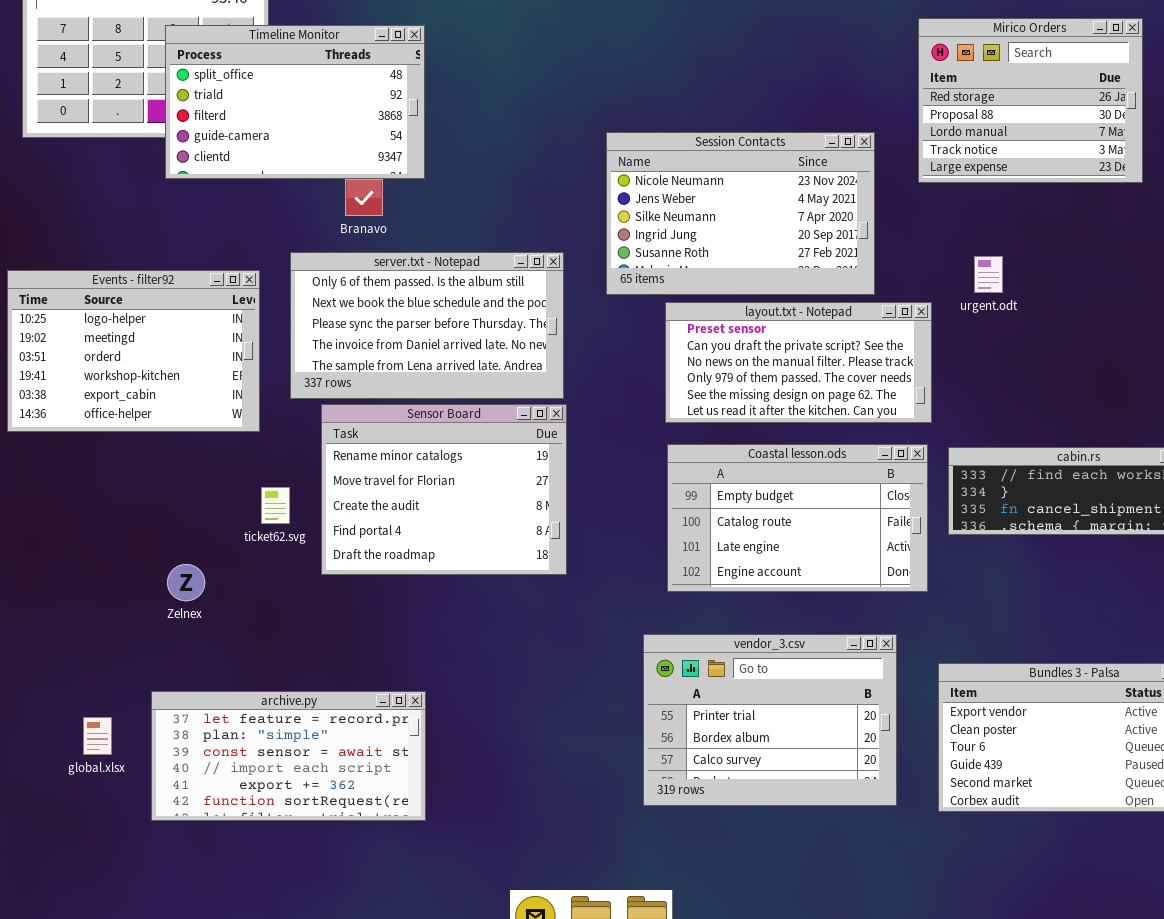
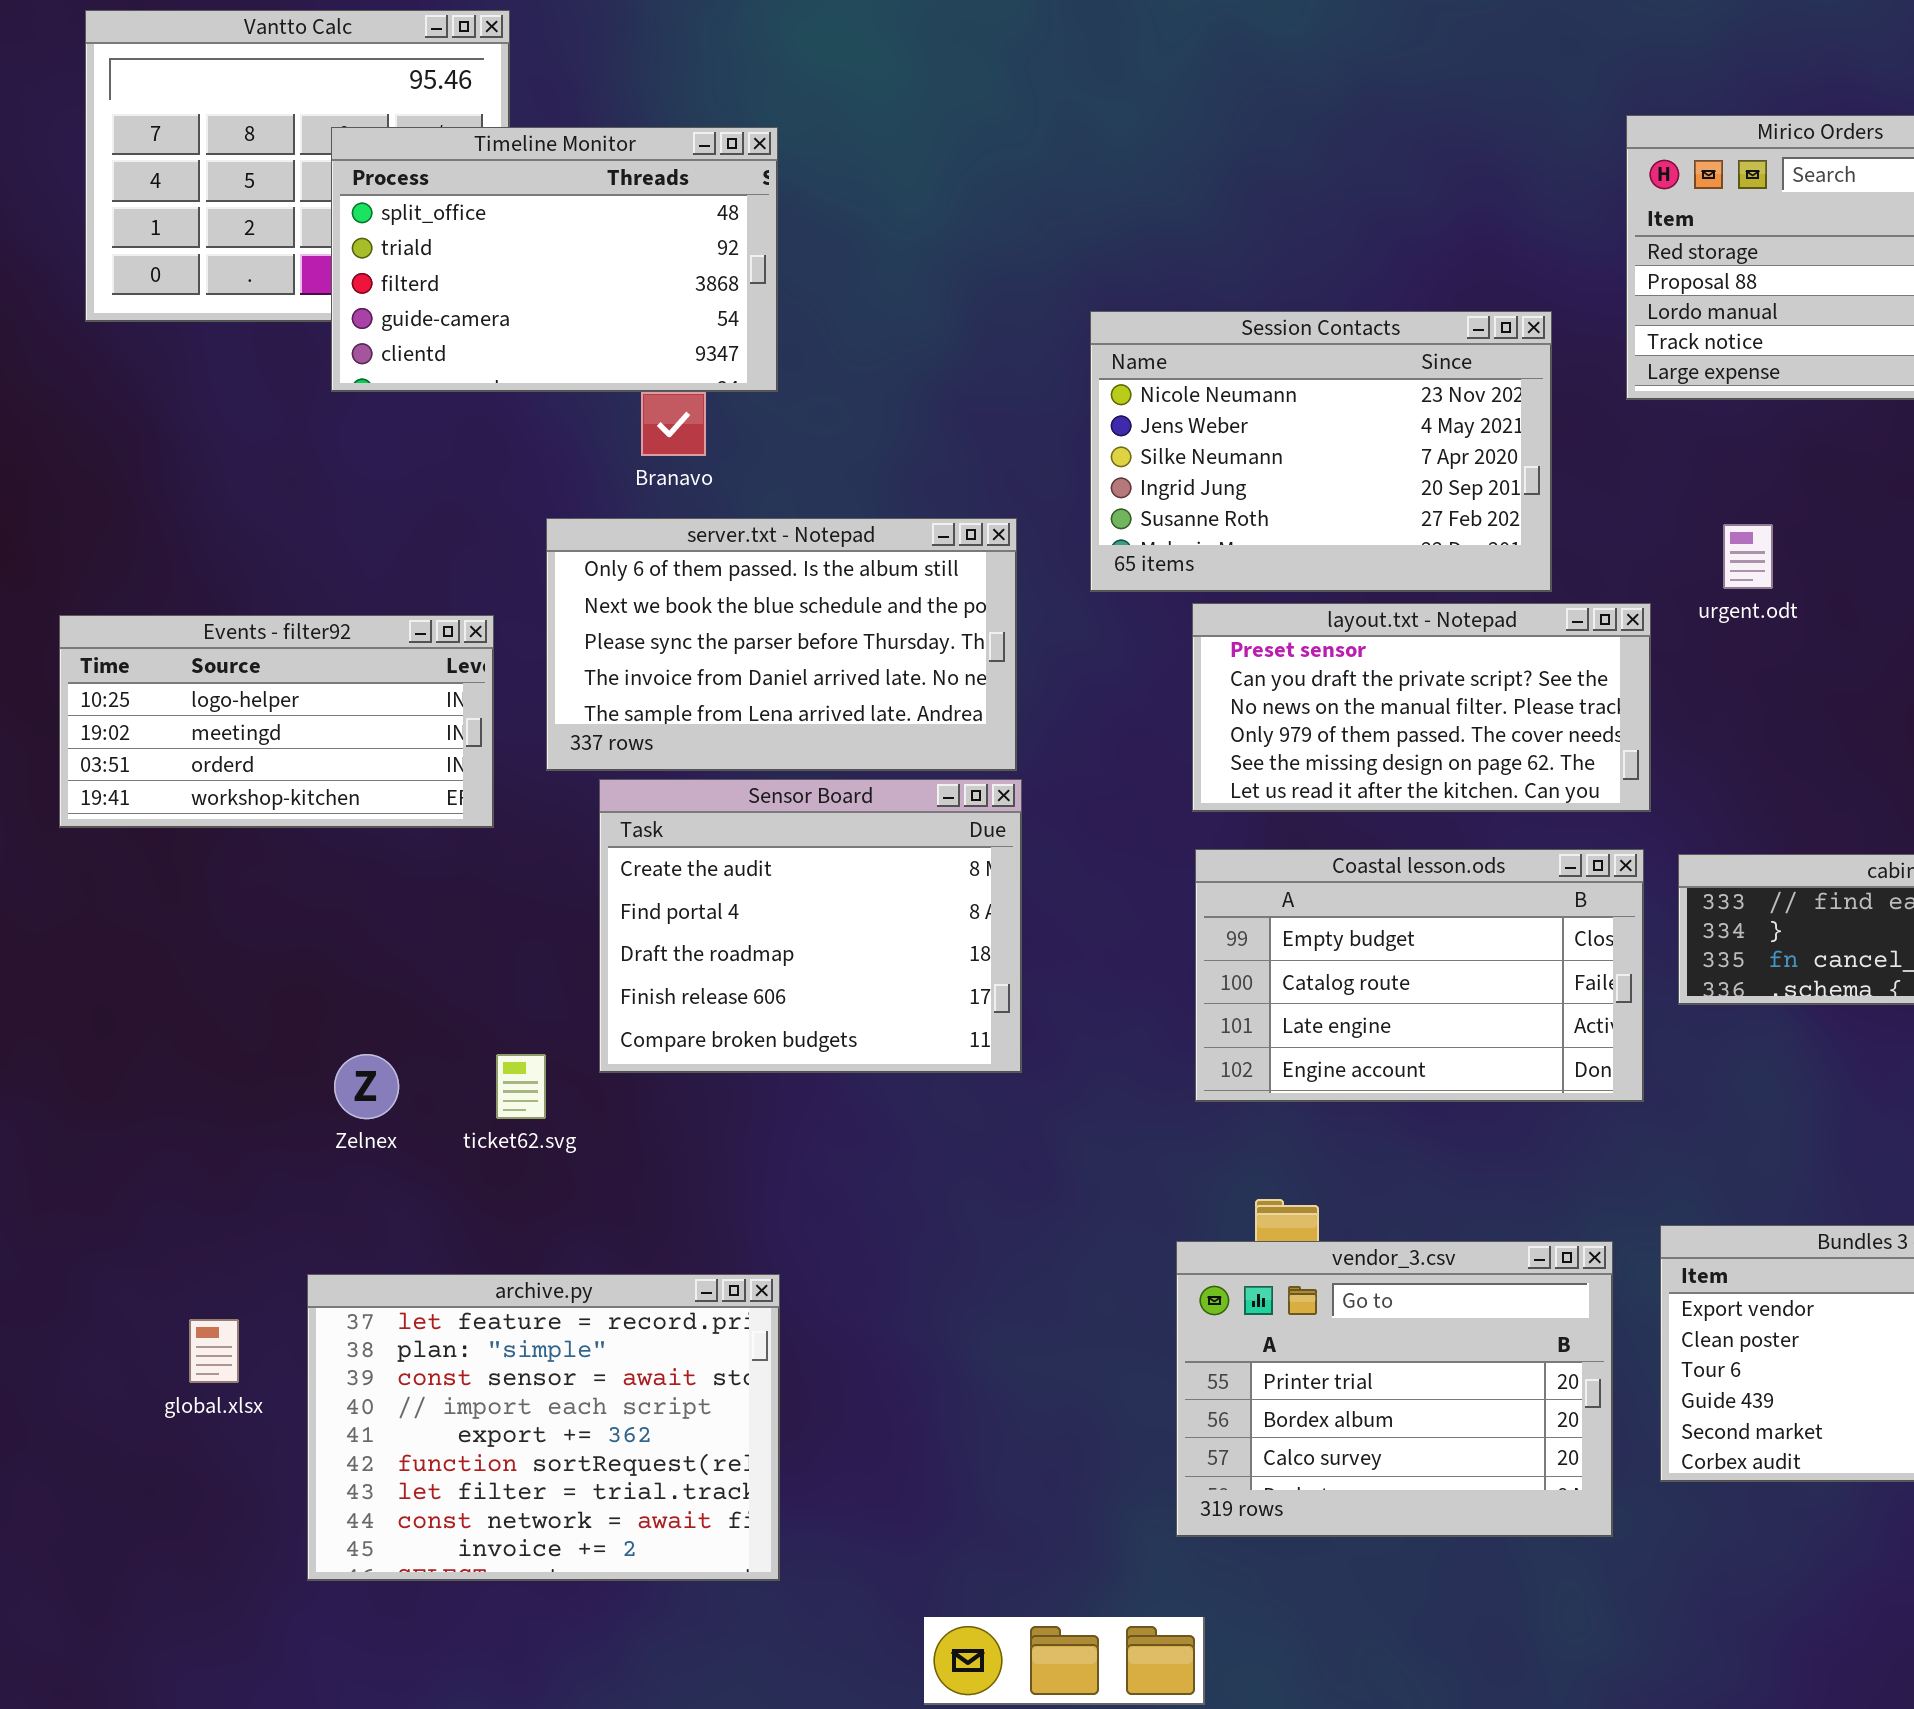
Events - filter92: [7,270,260,432] -> [59,615,494,828], resized
Sensor Board: [321,404,567,575] -> [599,779,1022,1073], scrolled down 2 rows
ticket62.svg: [261,487,290,524] -> [496,1054,546,1119], moved
vendor_3.csv: [643,634,897,806] -> [1176,1241,1613,1537], moved
archive.py: [151,691,426,821] -> [307,1274,780,1581], resized

